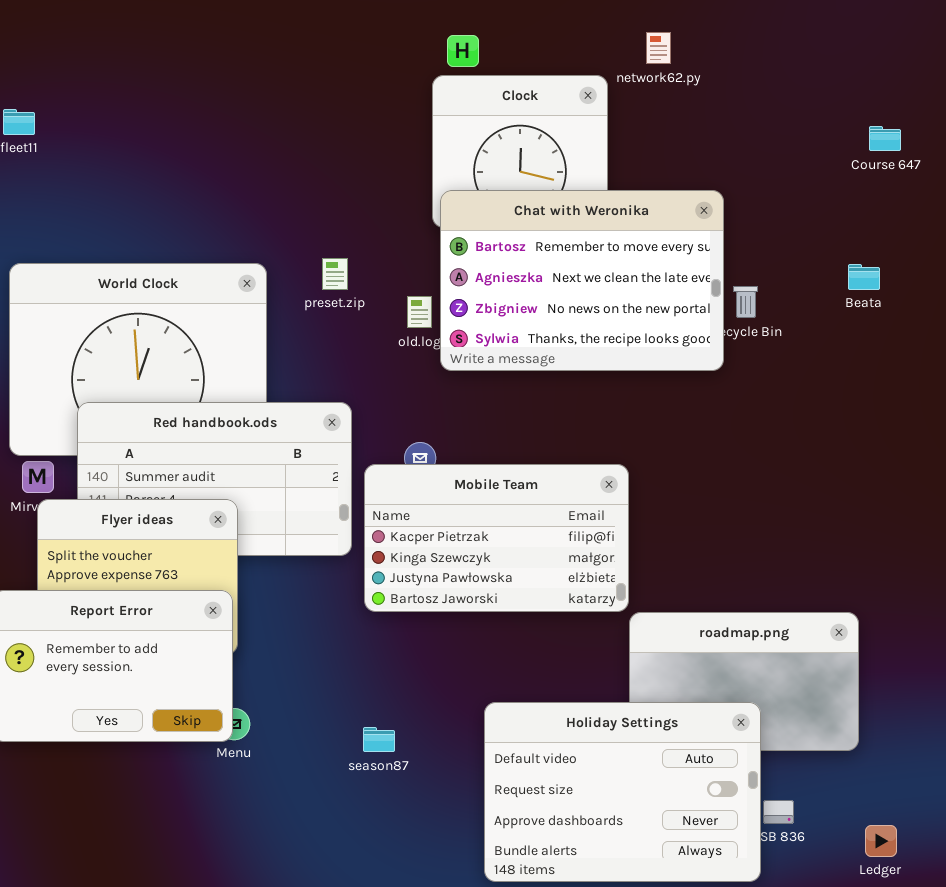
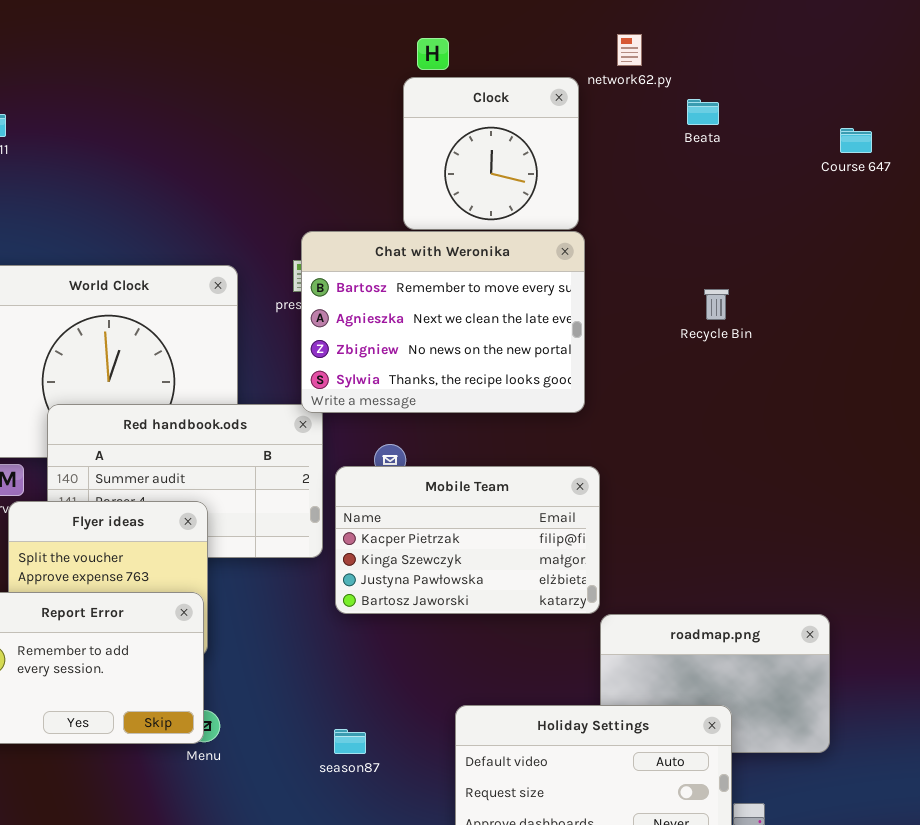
Chat with Weronika: [440,190,724,371] -> [301,231,585,413], moved
Beata: [848,264,880,290] -> [687,99,719,125], moved

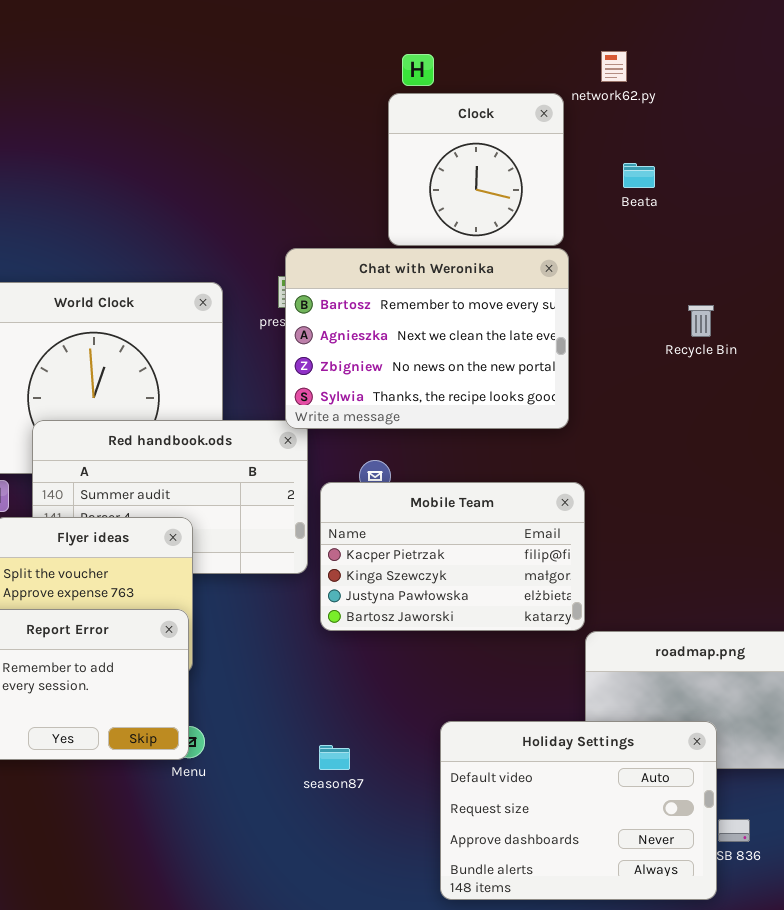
Beata: [687,99,719,125] -> [623,163,655,188], moved

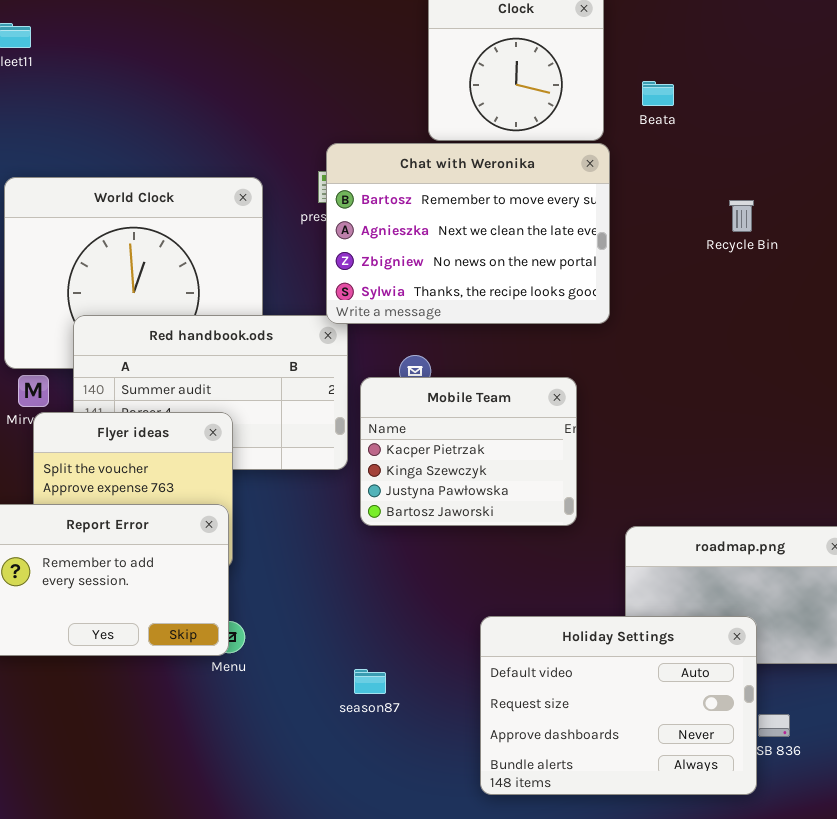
Beata: [623,163,655,188] -> [642,81,674,106], moved
Mobile Team: [320,482,585,631] -> [360,377,577,526], resized
season87: [319,745,350,770] -> [354,669,386,694], moved

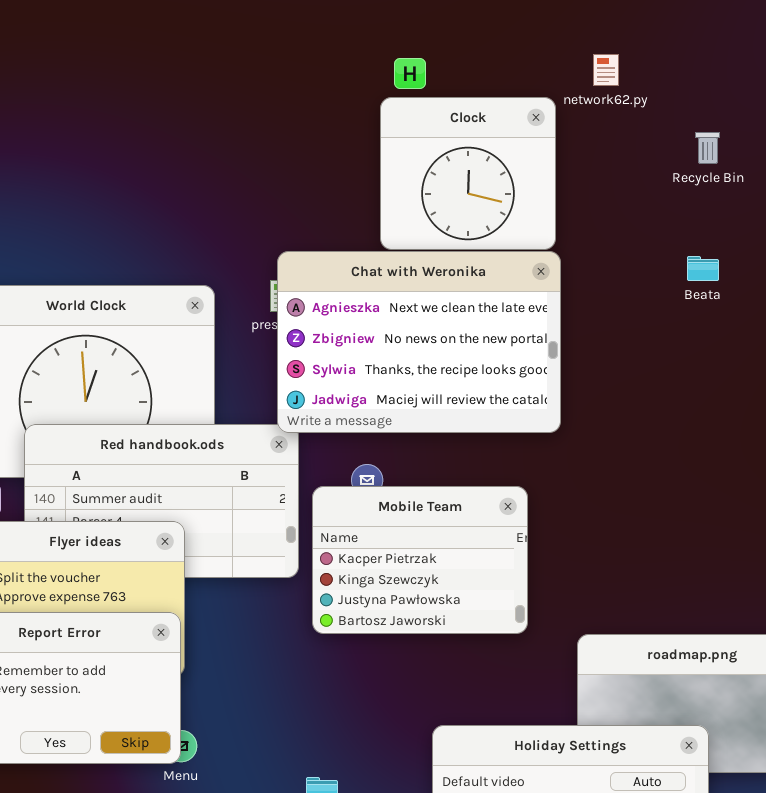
Beata: [642,81,674,106] -> [687,256,719,281], moved
Chat with Weronika: [326,143,610,324] -> [277,251,561,433], scrolled down 1 row
Recycle Bin: [729,200,754,232] -> [695,132,720,164], moved

